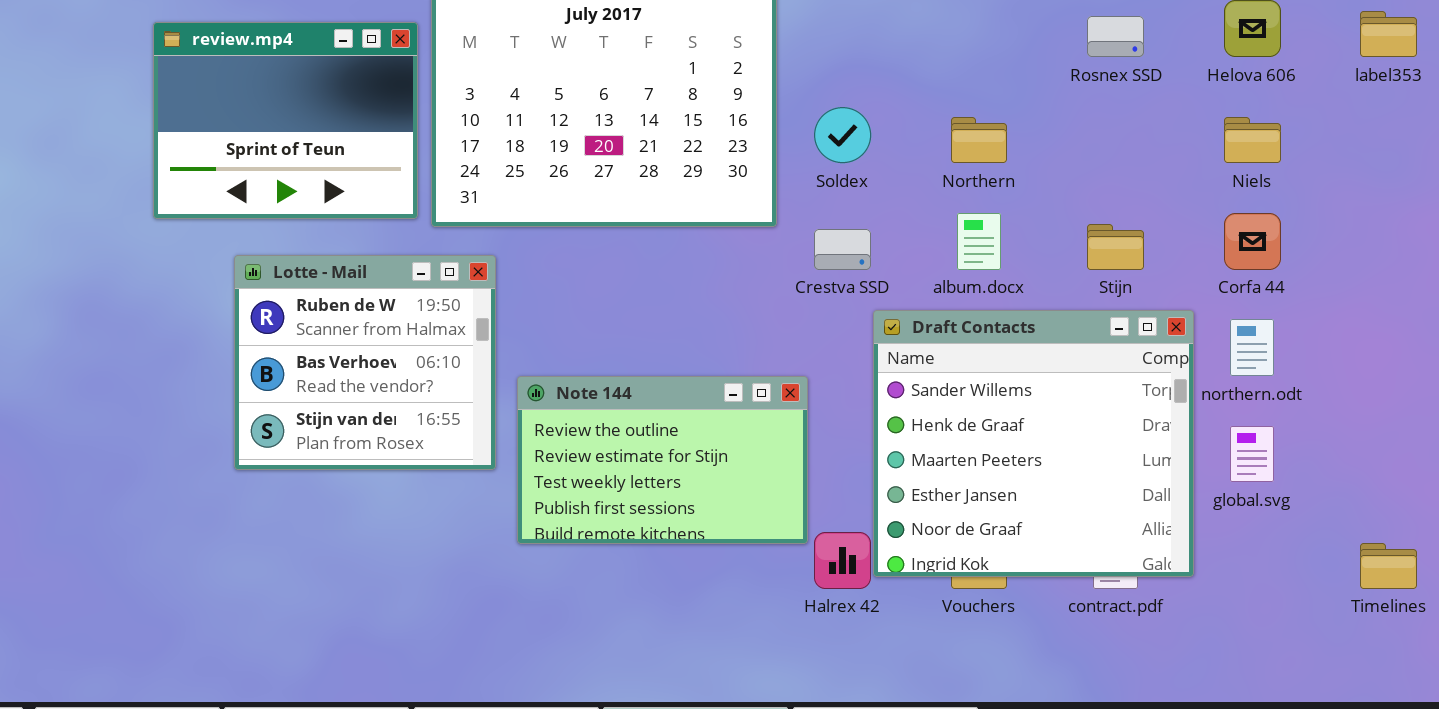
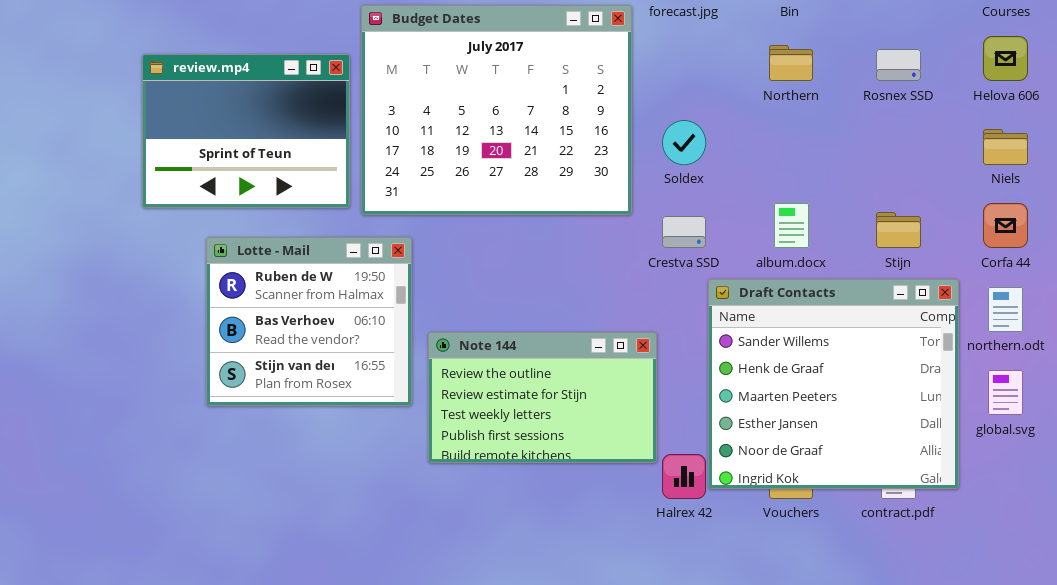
Northern: [951,117,1007,163] -> [769,45,813,81], moved

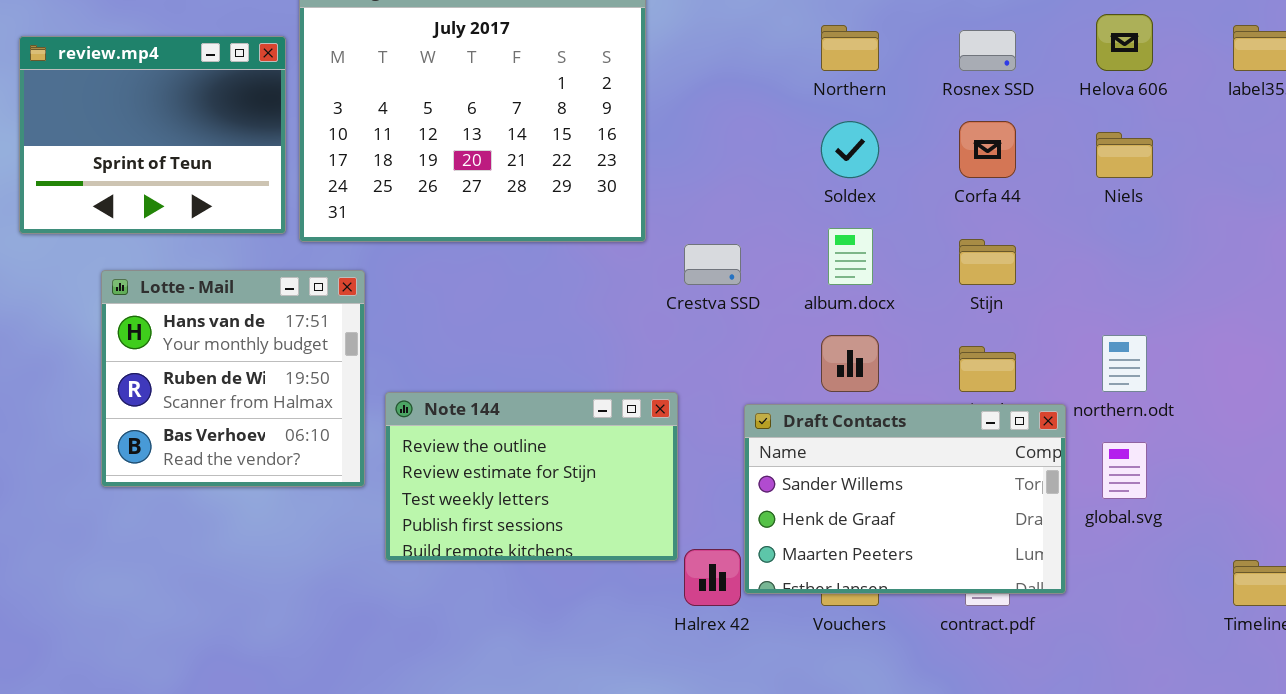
Soldex: [662,120,706,165] -> [821,121,879,178], moved
Corfa 44: [983,203,1028,248] -> [959,121,1016,178], moved
Lotte - Mail: [206,237,412,406] -> [101,270,365,487], scrolled up 1 row
Draft Contacts: [708,279,959,489] -> [744,404,1066,594], resized

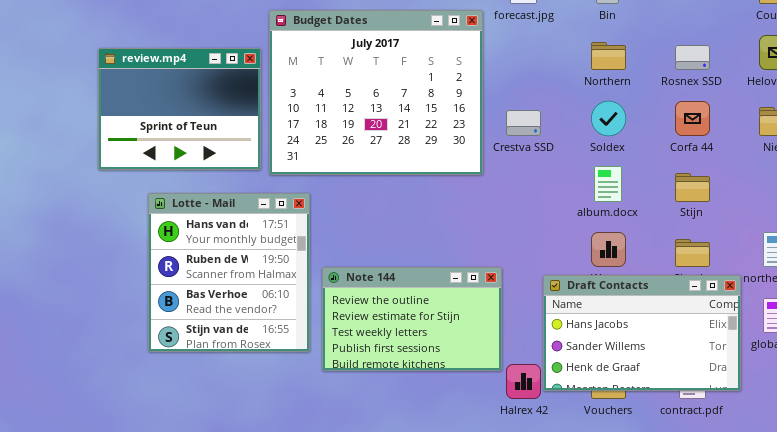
Crestva SSD: [684,244,741,285] -> [506,110,541,136], moved
Lotte - Mail: [101,270,365,487] -> [148,193,310,352], resized
Draft Contacts: [744,404,1066,594] -> [543,275,741,391], scrolled up 1 row

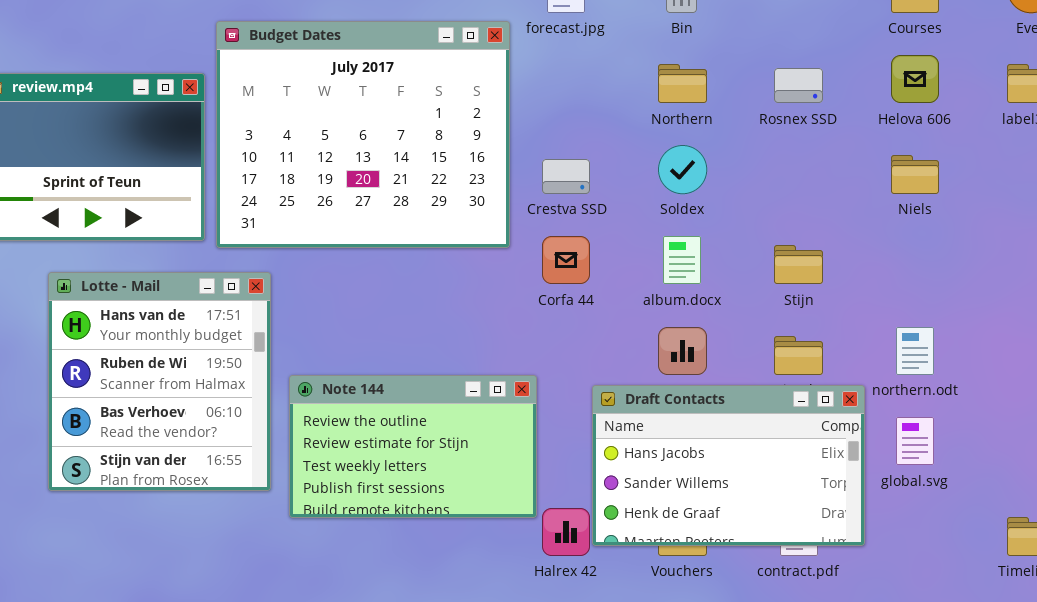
Corfa 44: [675,101,710,136] -> [542,236,590,284], moved

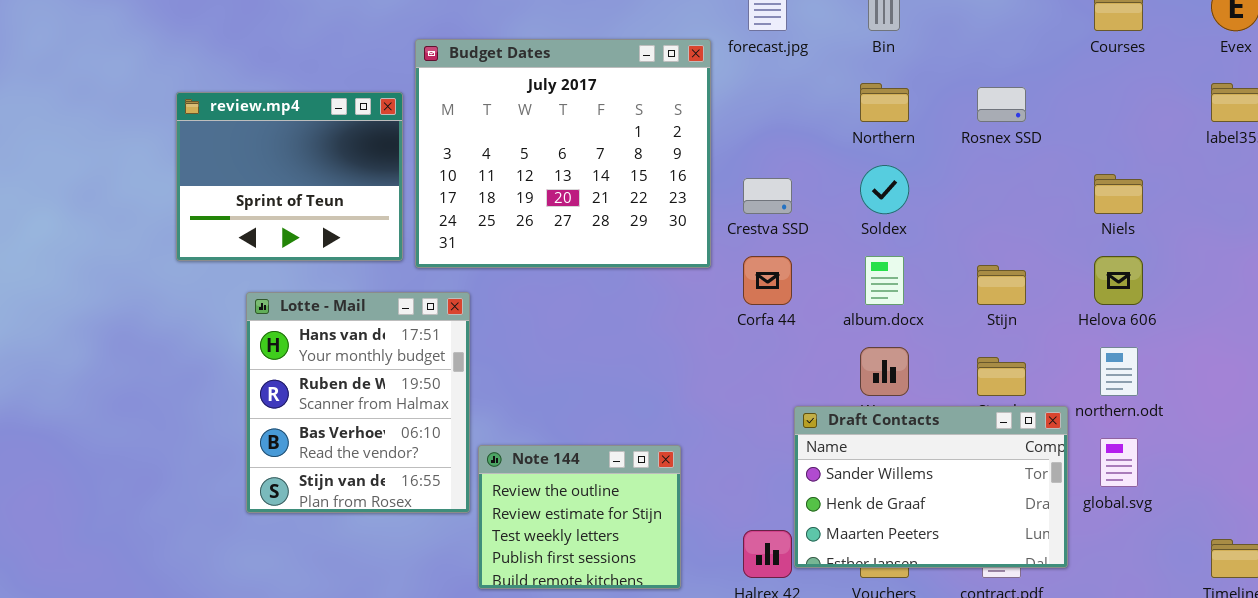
Helova 606: [891,55,939,103] -> [1094,256,1143,305], moved
Note 144: [289,375,537,518] -> [478,445,681,589], moved, resized
Draft Contacts: [592,385,865,546] -> [794,406,1068,568], scrolled down 1 row

